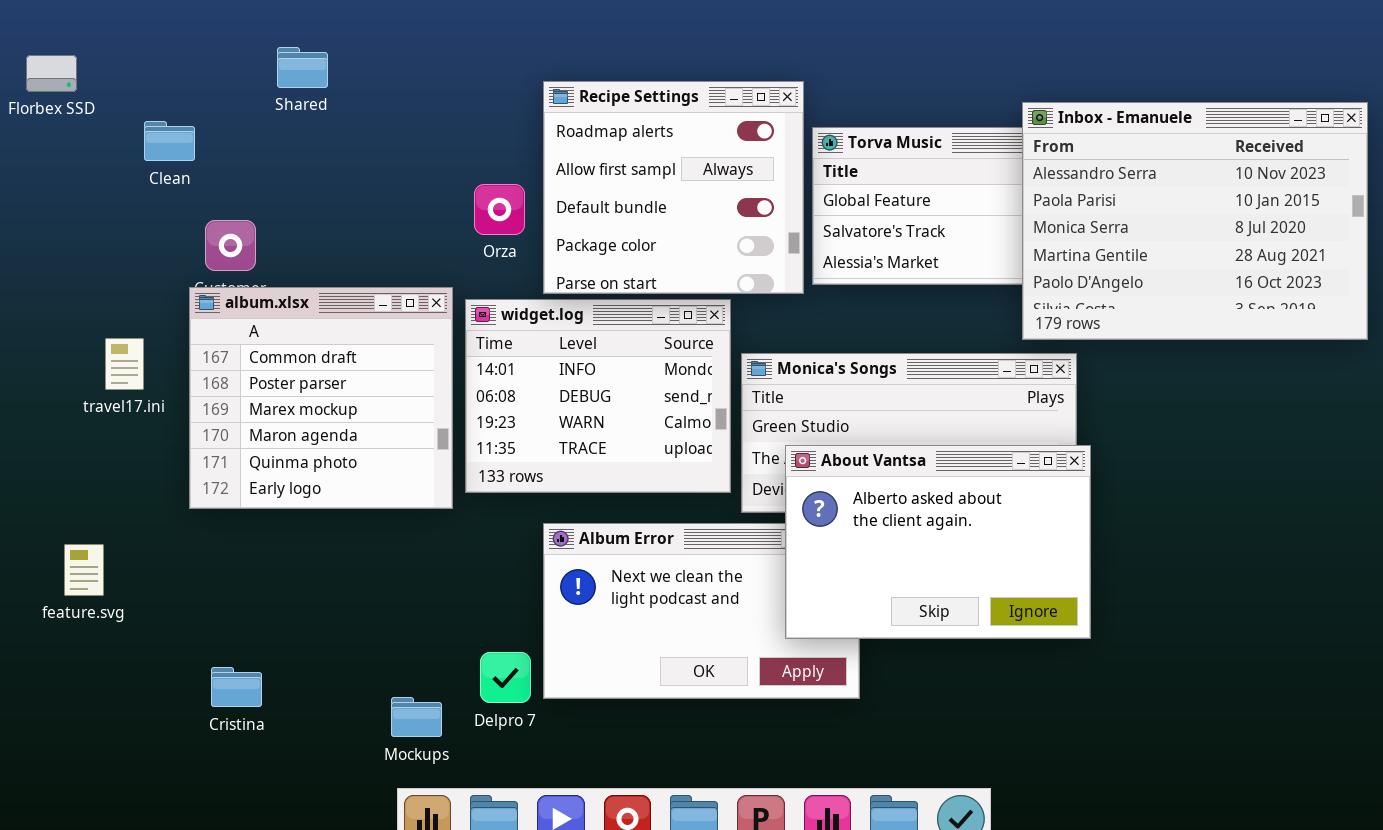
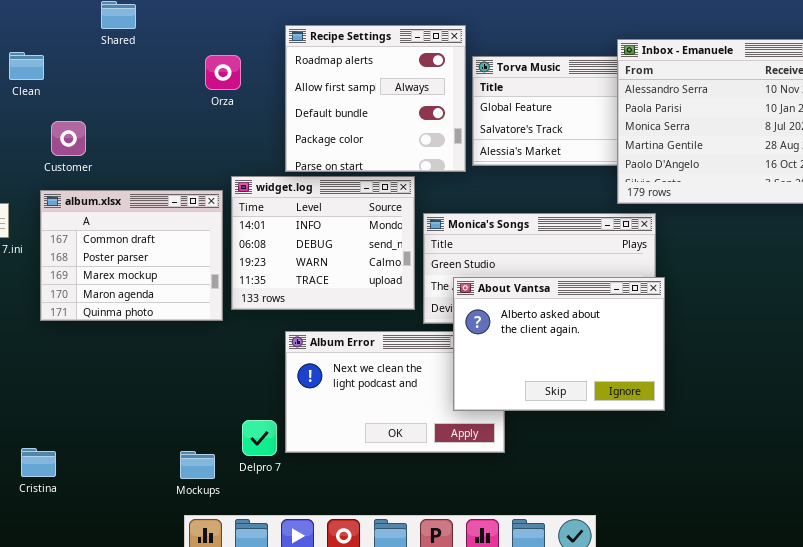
Orza: [474,184,525,235] -> [205,55,241,90], moved
album.xlsx: [189,287,453,509] -> [40,190,223,321], resized
Cristina: [211,667,262,707] -> [21,448,56,477], moved

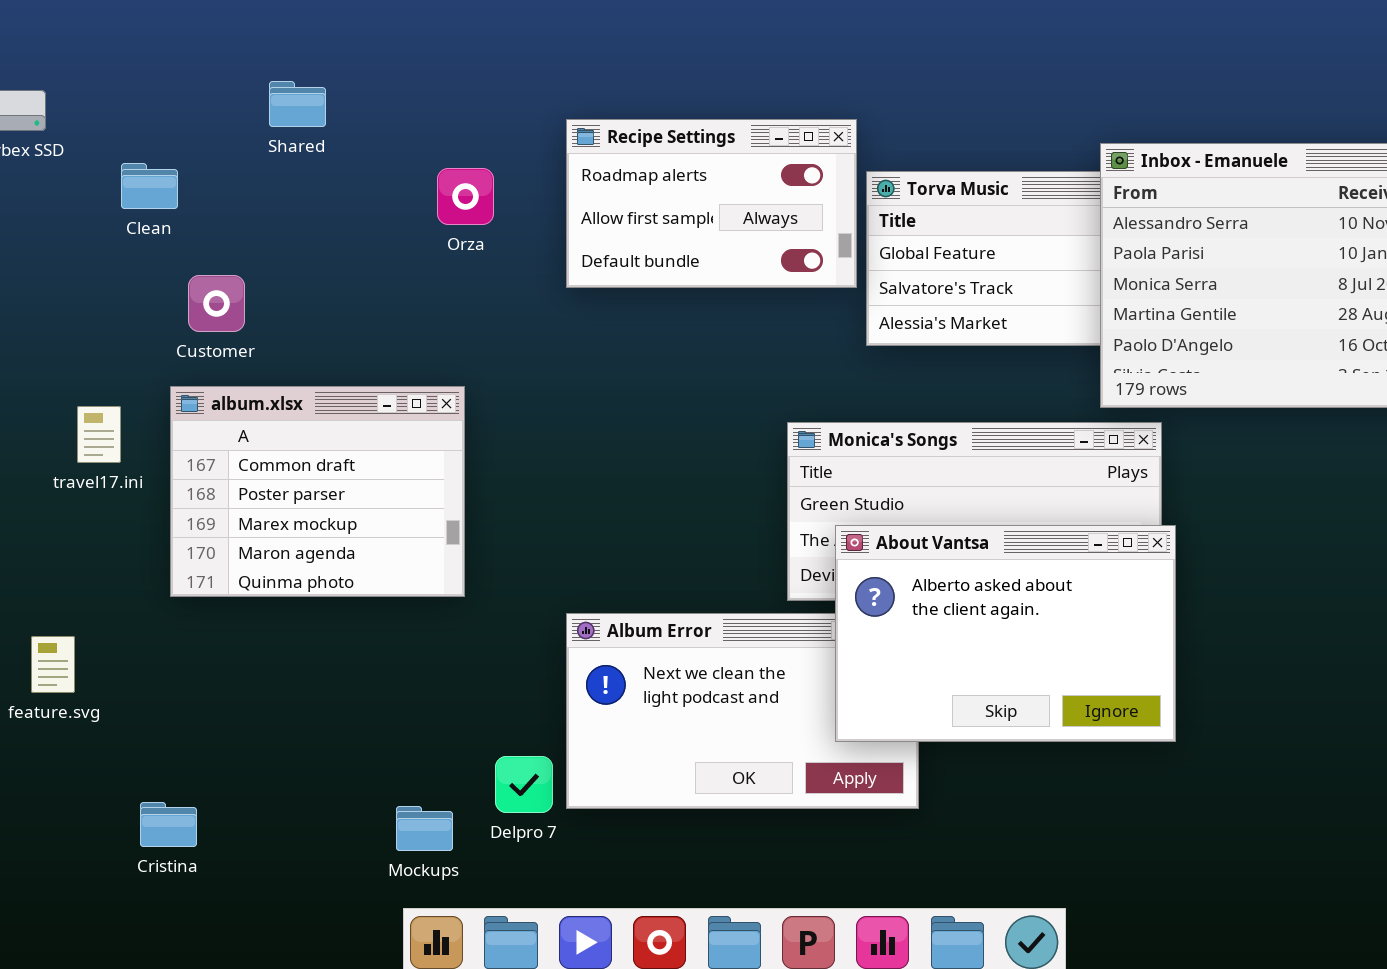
Recipe Settings: [285,25,466,172] -> [566,119,857,288], resized
widget.log: [231,176,415,310] -> none, closed

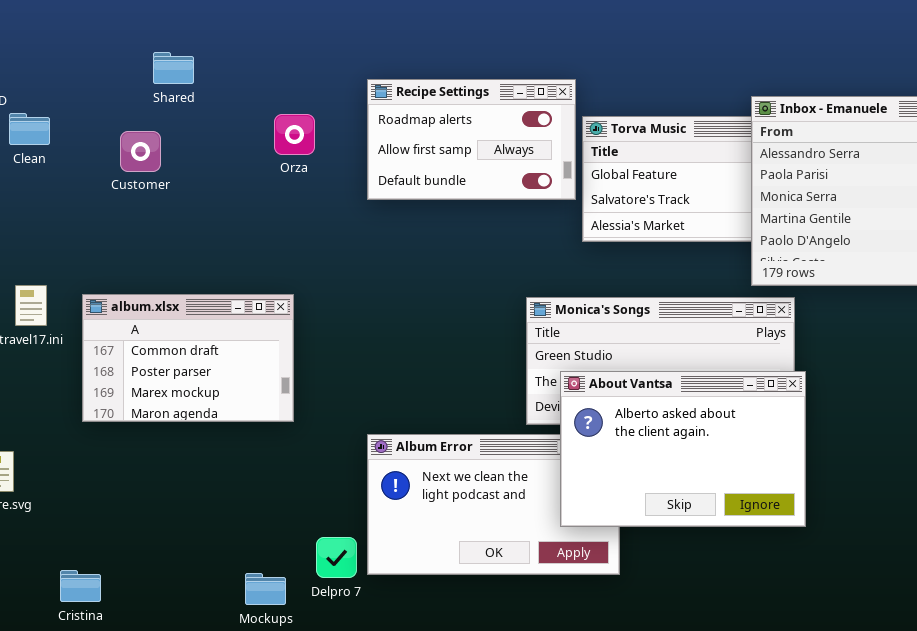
Clean: [121,163,178,209] -> [9,113,50,145], moved
Customer: [188,275,245,332] -> [120,131,161,172], moved
album.xlsx: [170,386,465,597] -> [82,294,294,422], resized

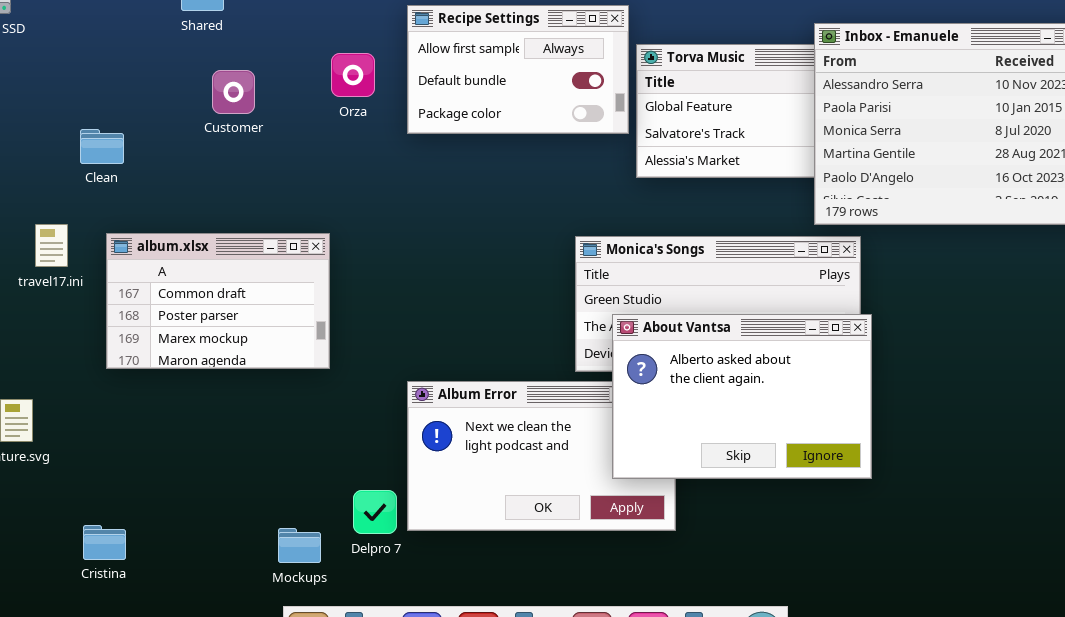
Recipe Settings: [367,79,576,200] -> [407,5,629,134], scrolled down 1 row
Clean: [9,113,50,145] -> [80,129,124,164], moved
Orza: [274,114,315,155] -> [331,53,375,97], moved
Customer: [120,131,161,172] -> [212,70,255,114], moved

